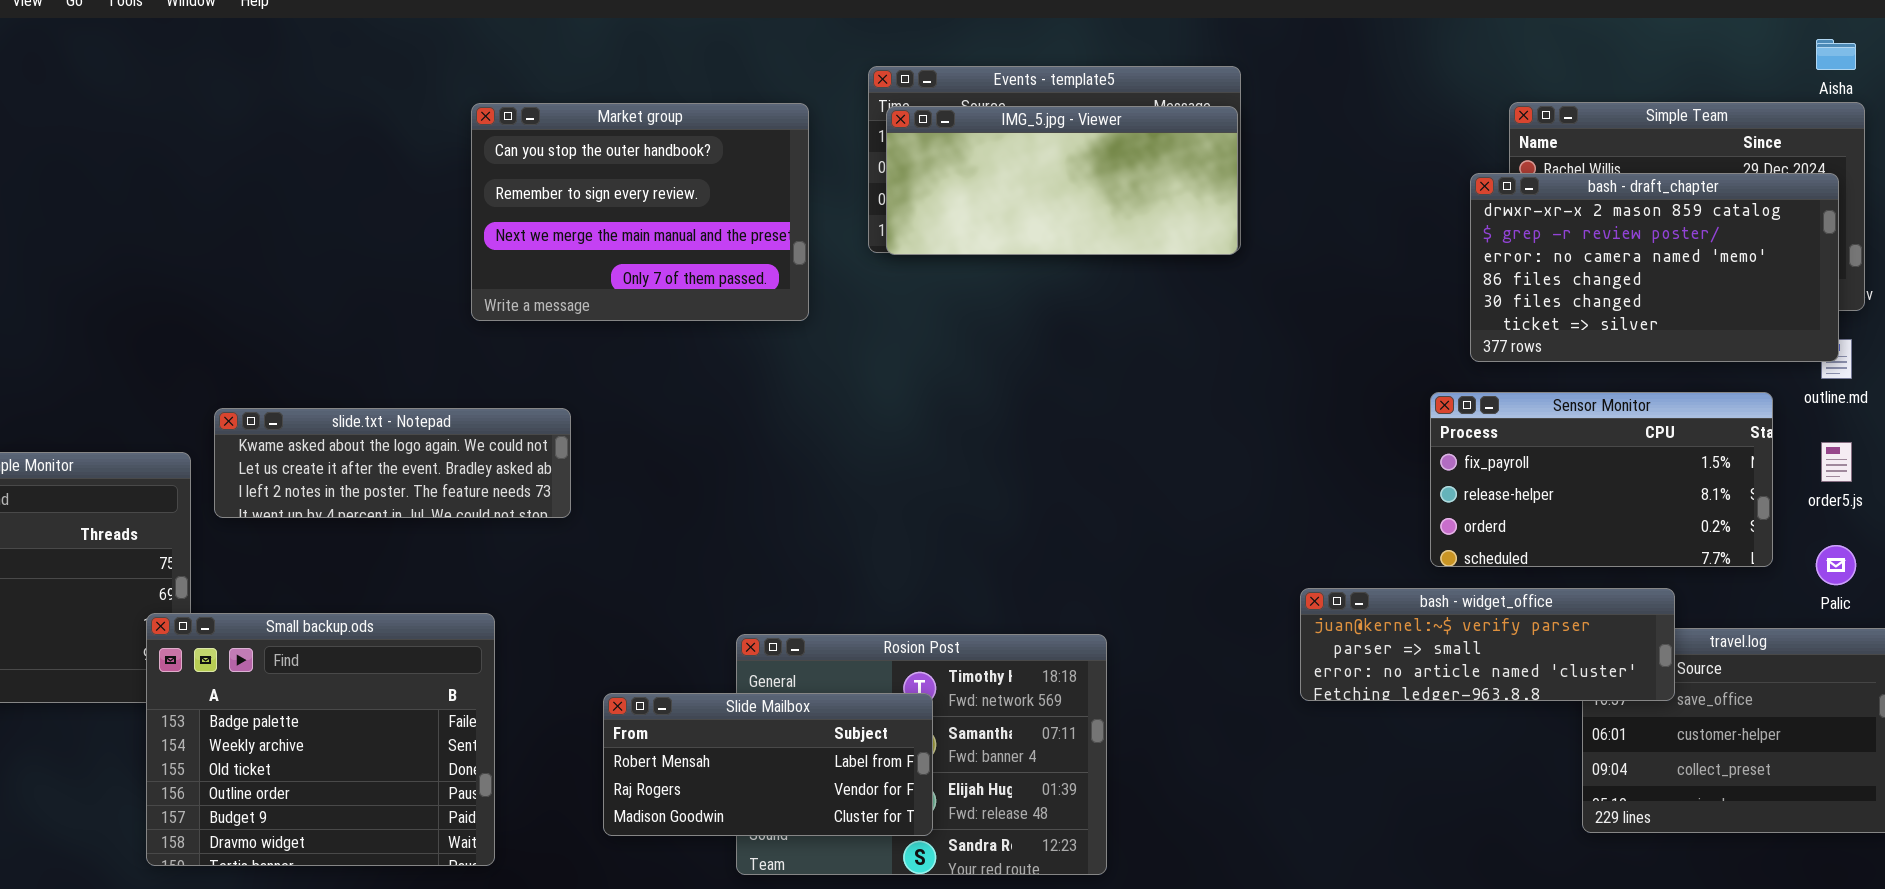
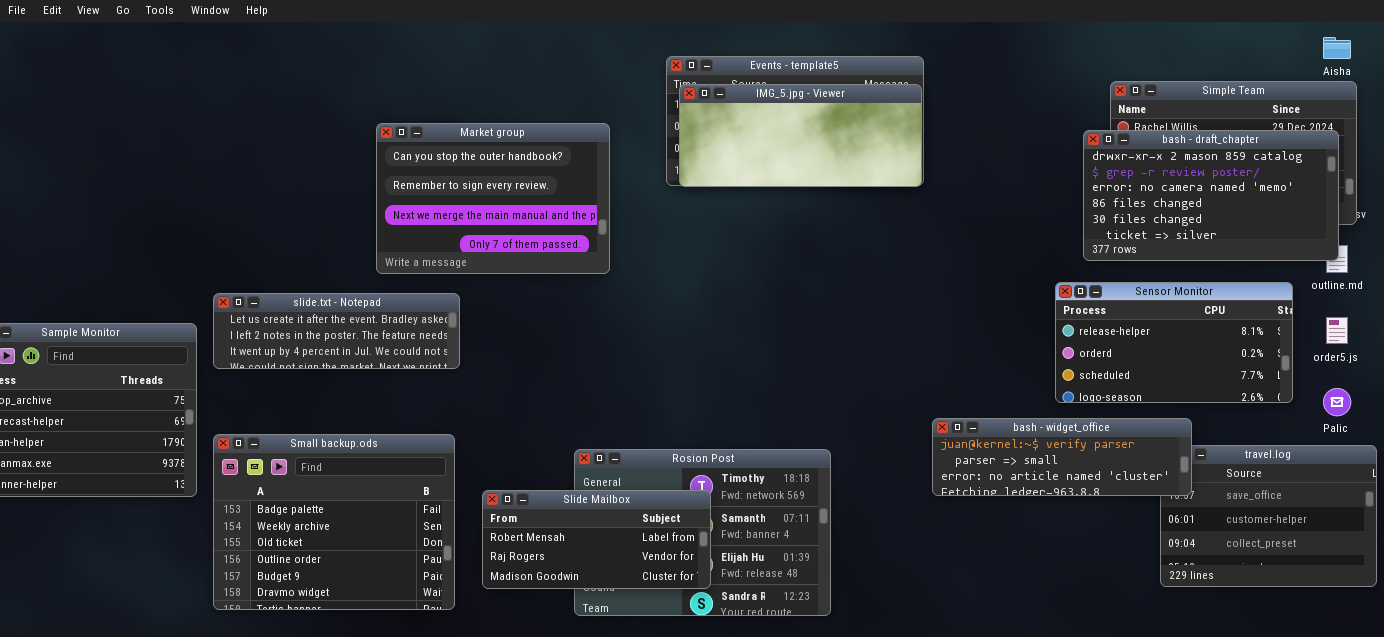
Market group: [471,103,809,321] -> [376,123,610,274], moved
Sensor Monitor: [1430,392,1773,567] -> [1055,282,1293,403], scrolled down 1 row
slide.txt - Notepad: [214,408,571,518] -> [213,293,460,369], scrolled down 1 row
bash - widget_office: [1300,588,1675,701] -> [932,418,1192,496], moved
Small backup.ods: [146,613,495,866] -> [213,434,455,610], moved

